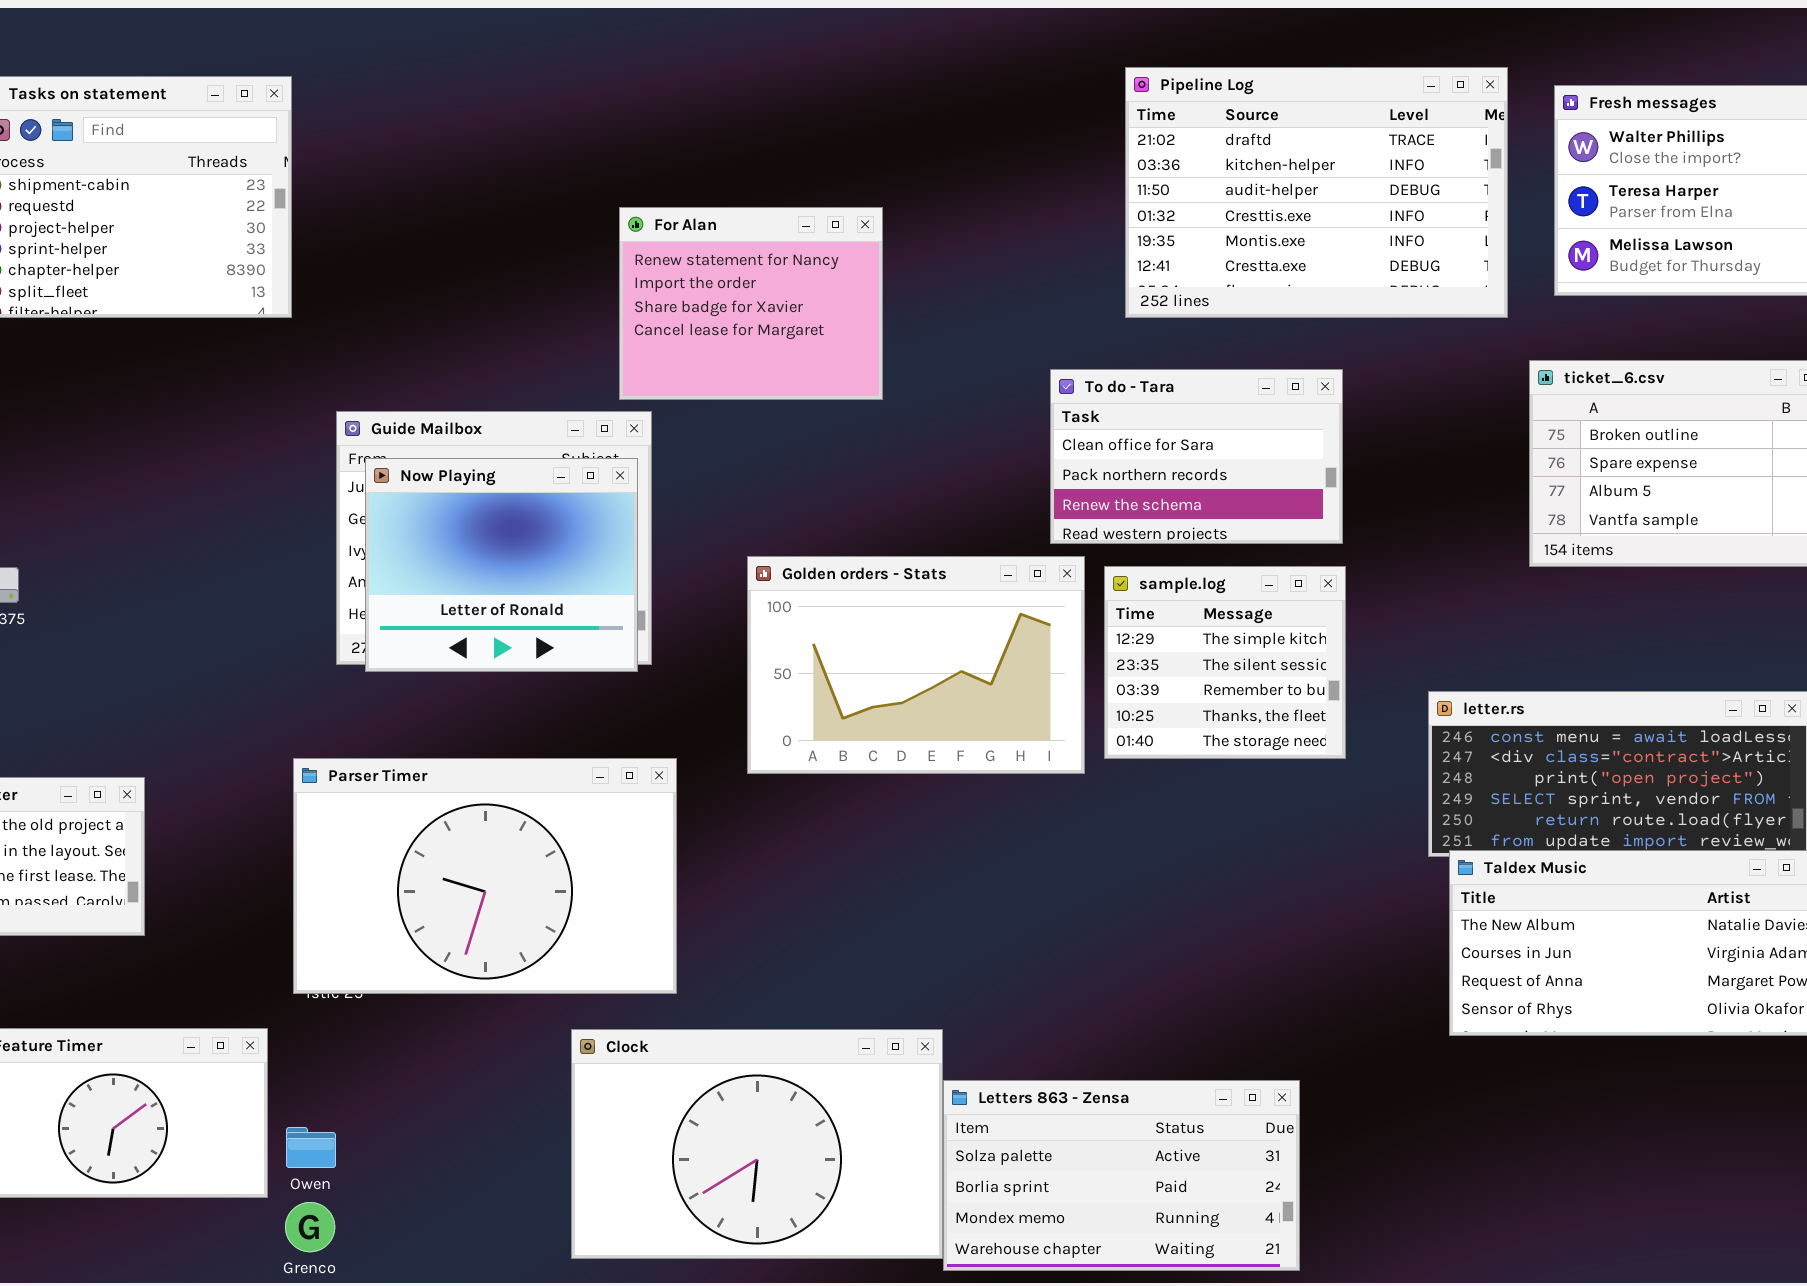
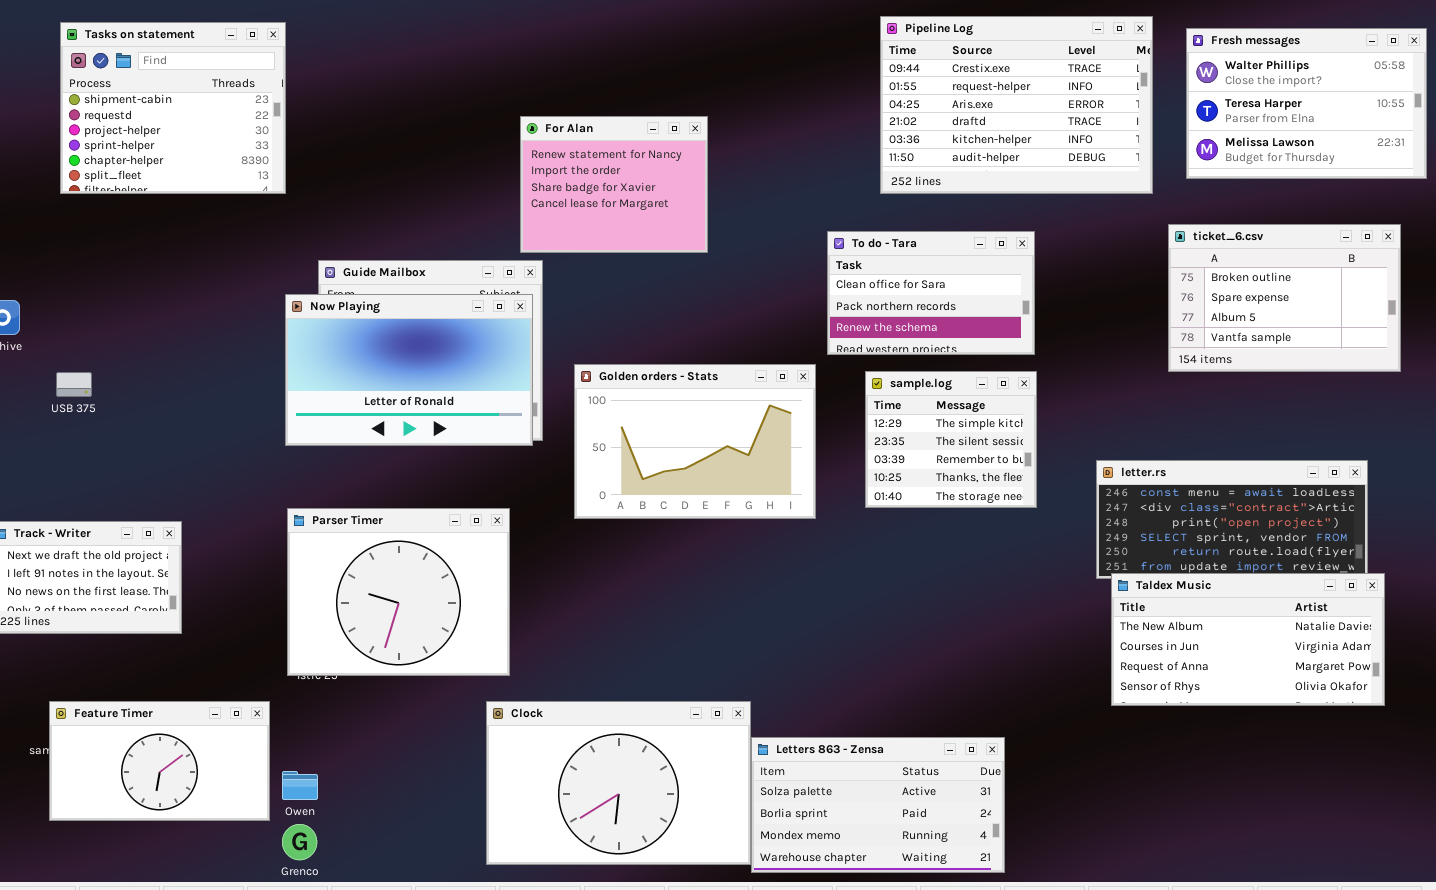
Pipeline Log: [1125,67,1508,318] -> [880,16,1153,194], scrolled up 3 rows
Now Playing: [365,458,638,672] -> [285,294,533,446], resized
Golden orders - Stats: [747,556,1085,774] -> [574,364,816,519], moved
Parser Timer: [293,758,677,994] -> [287,508,510,676], resized

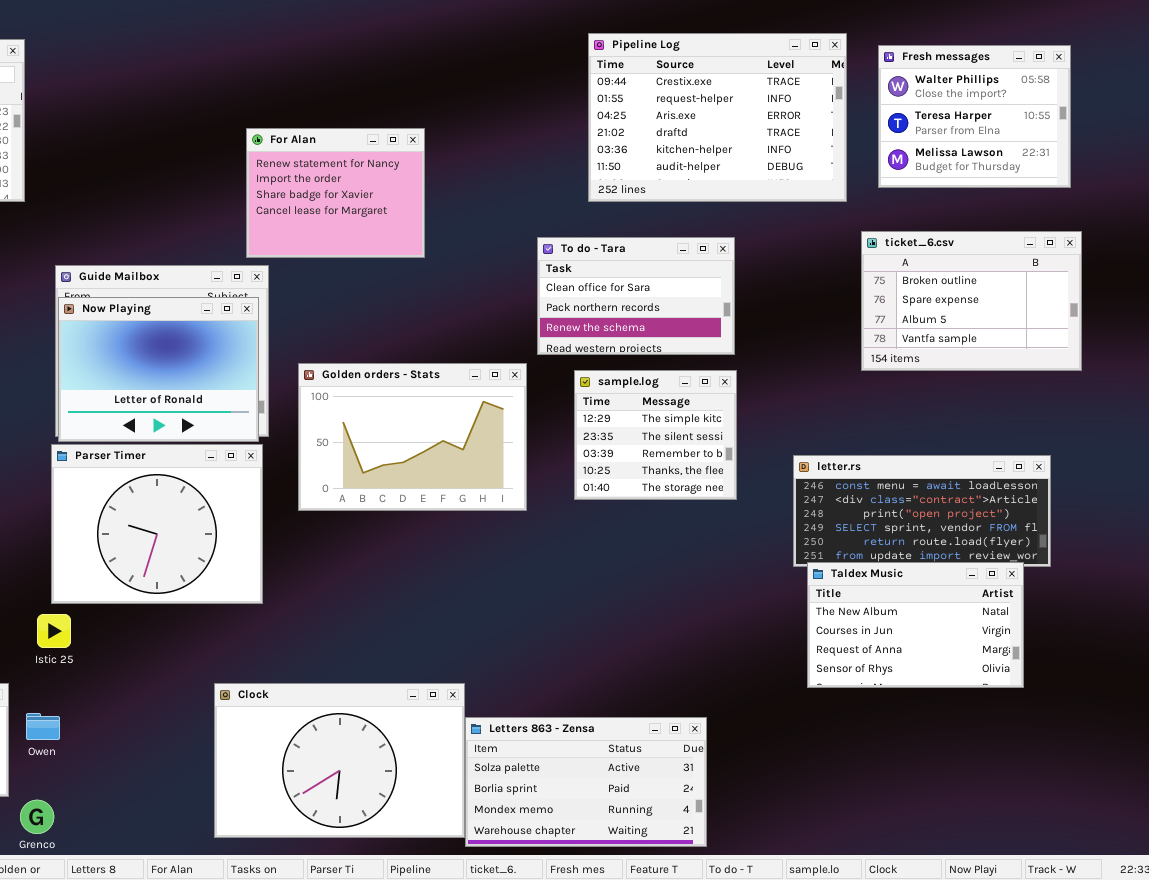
Fresh messages: [1186,28,1427,179] -> [878,45,1071,188], resized
Now Playing: [285,294,533,446] -> [58,297,259,442], resized
Parser Timer: [287,508,510,676] -> [51,444,263,604], moved
Taldex Music: [1111,573,1385,706] -> [807,562,1024,688], resized
Owen: [282,771,318,800] -> [26,713,60,740], moved

